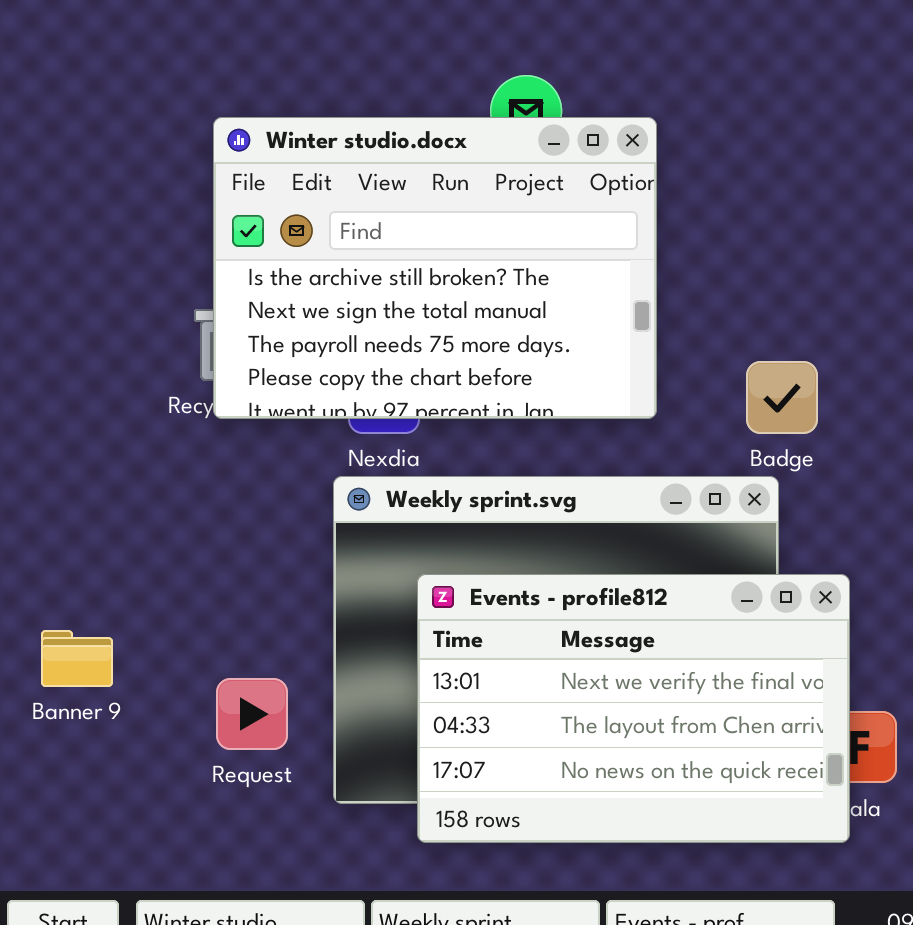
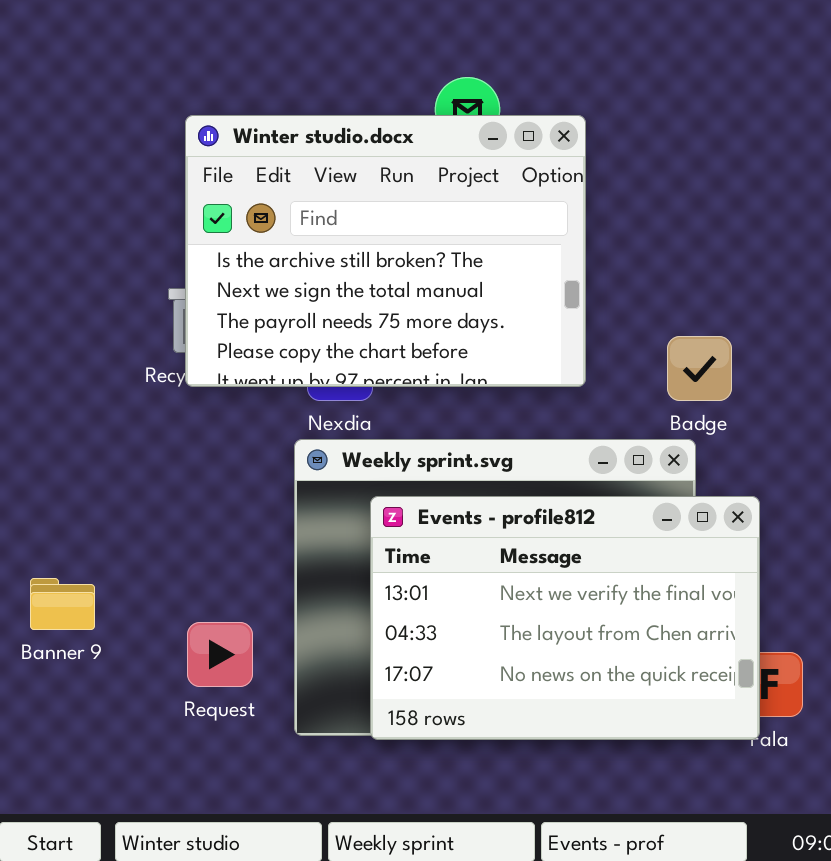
Events - profile812: [417,574,850,843] -> [370,496,760,740], moved

